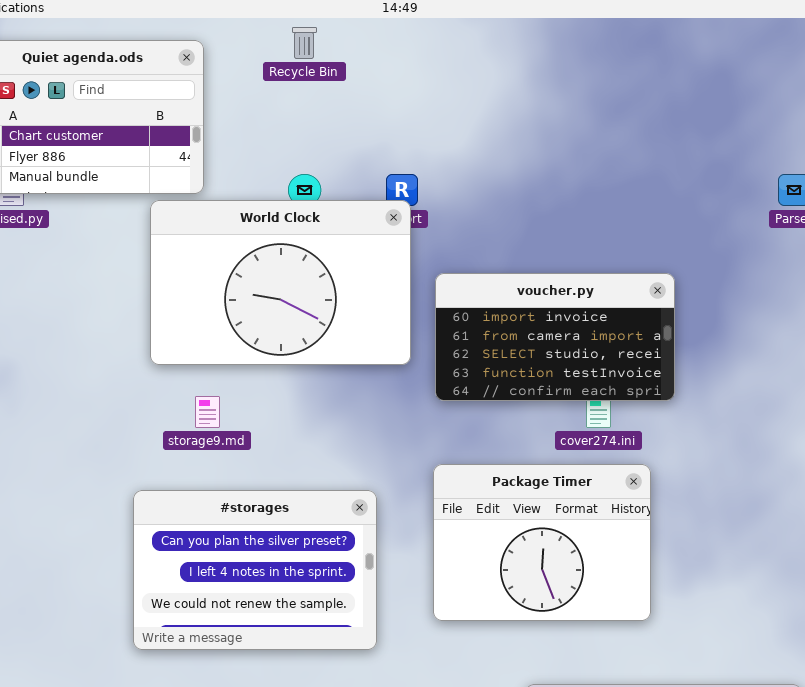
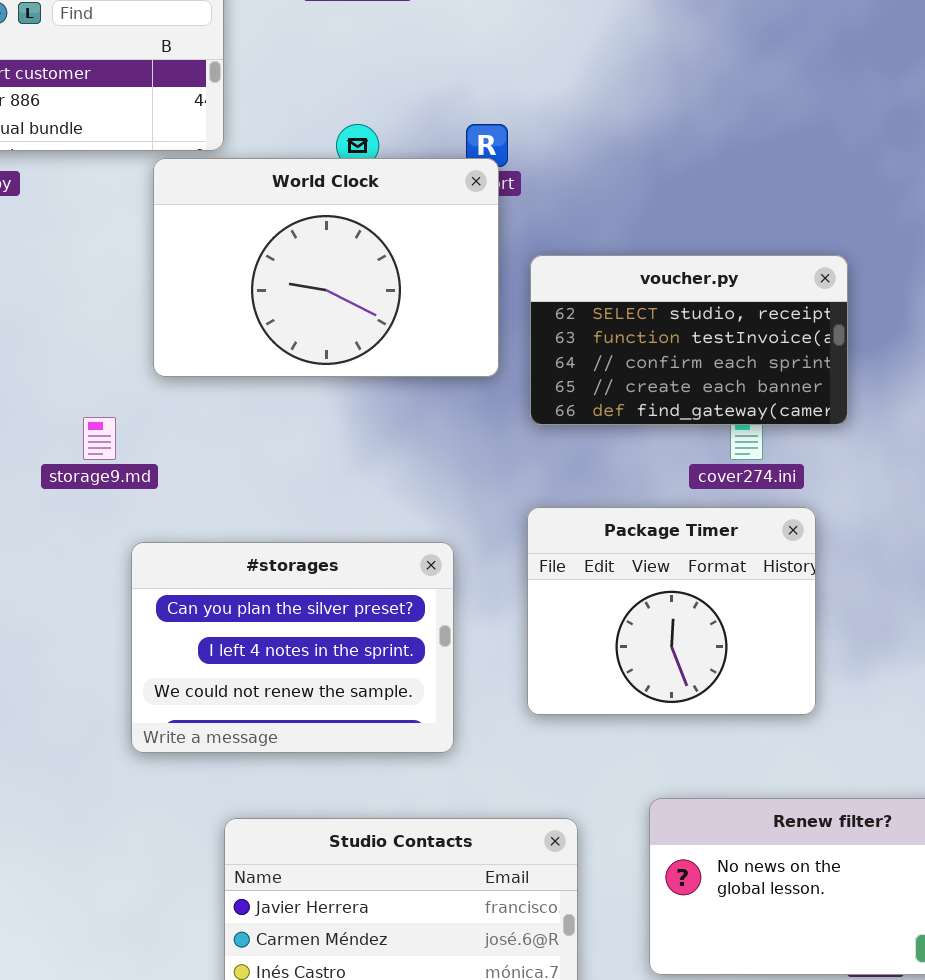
voucher.py: [435,273,675,401] -> [530,255,848,425], scrolled down 2 rows
storage9.md: [195,396,220,428] -> [83,417,116,460], moved

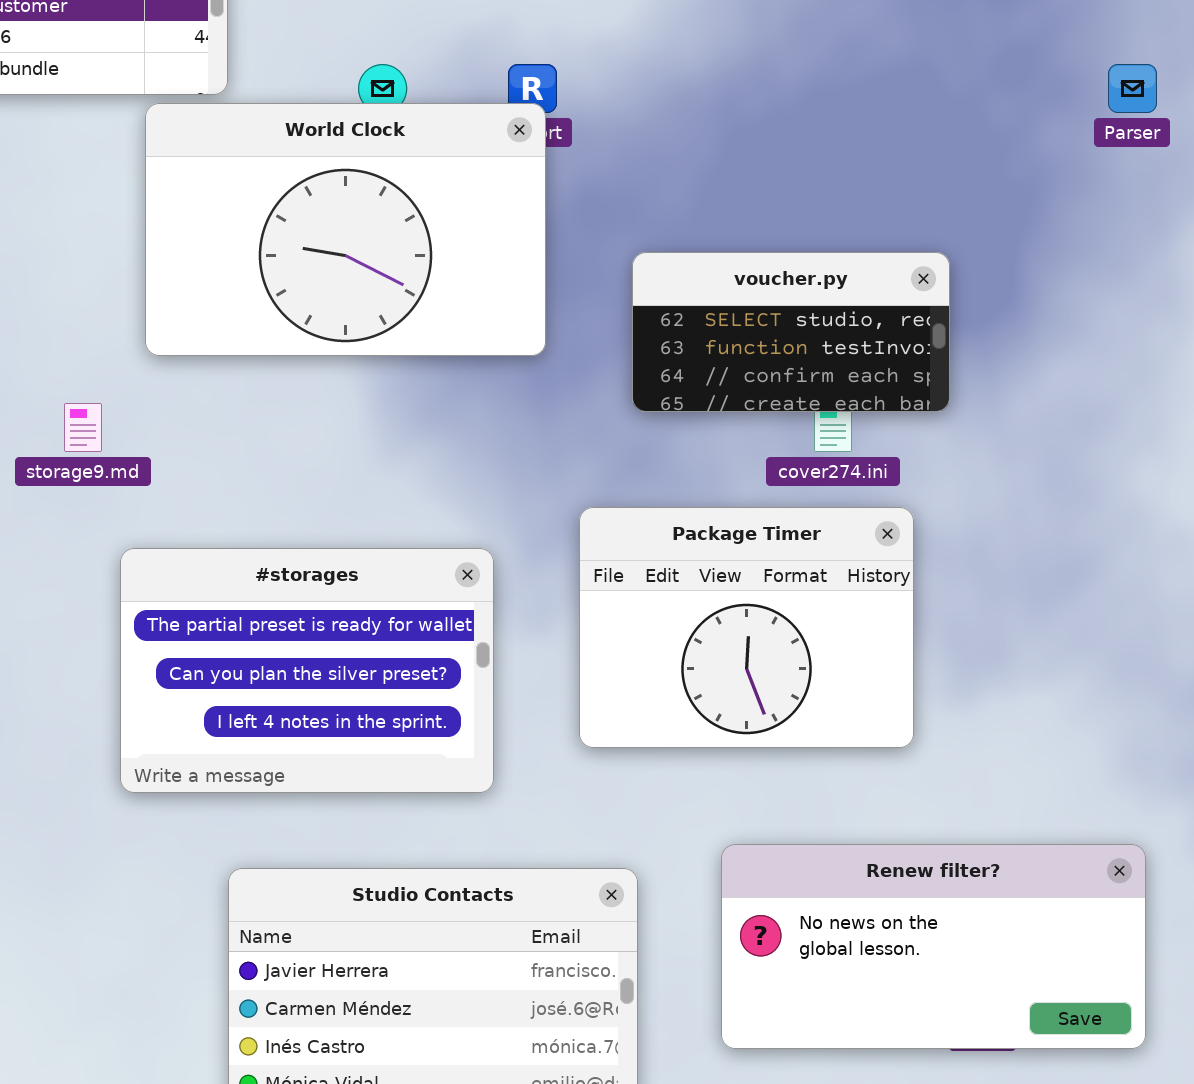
voucher.py: [530,255,848,425] -> [632,252,950,412], resized
#storages: [131,542,454,753] -> [120,548,494,793], scrolled up 1 row

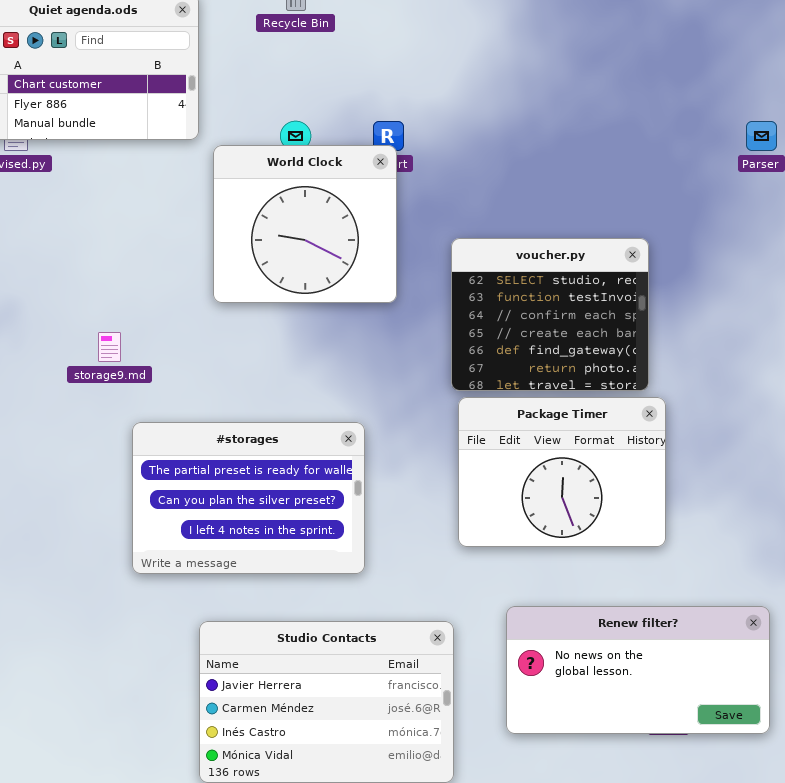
World Clock: [145,103,546,356] -> [213,145,397,303], resized
voucher.py: [632,252,950,412] -> [451,238,649,391], resized
Package Timer: [579,507,914,748] -> [458,397,666,547], moved

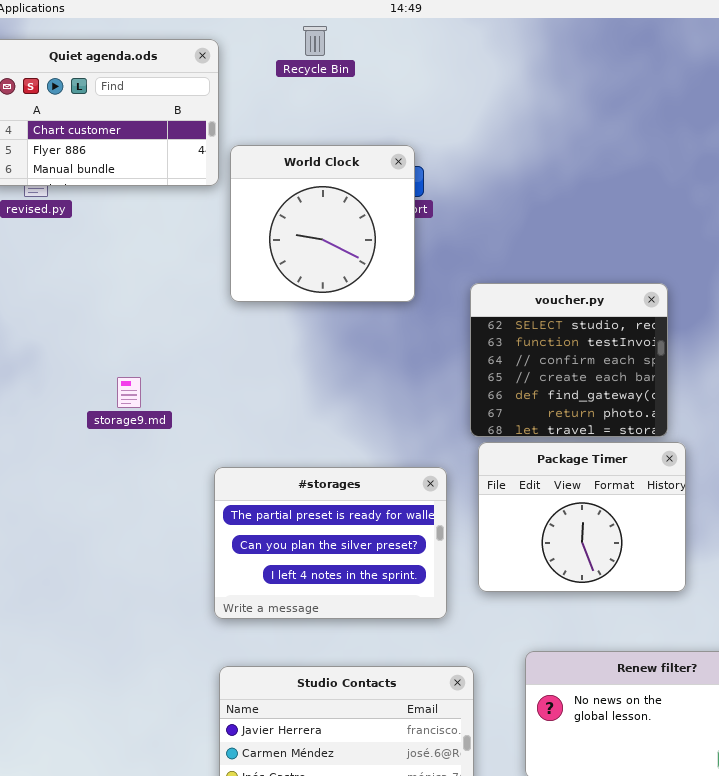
World Clock: [213,145,397,303] -> [230,145,415,302], moved
#storages: [132,422,365,574] -> [214,467,447,619], moved

